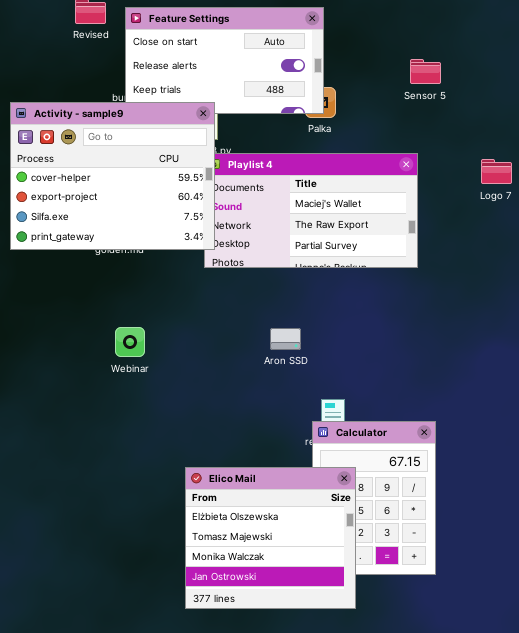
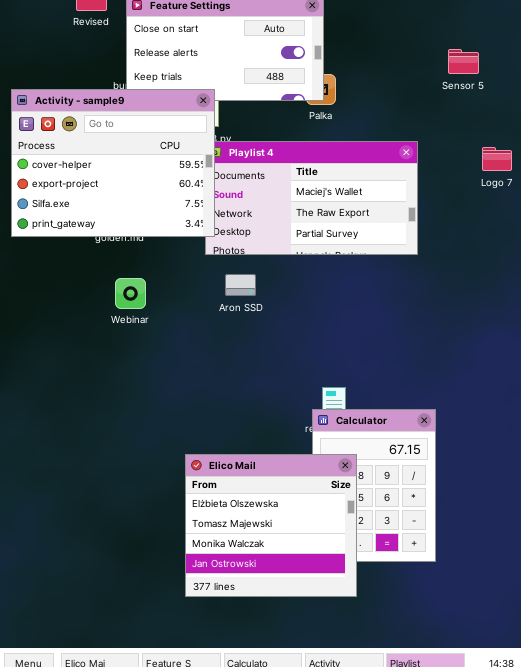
Sensor 5: [410,59,441,84] -> [448,49,479,74], moved
Webinar: [115,327,145,357] -> [115,278,146,309], moved
Aron SSD: [270,328,301,350] -> [225,274,256,296], moved

